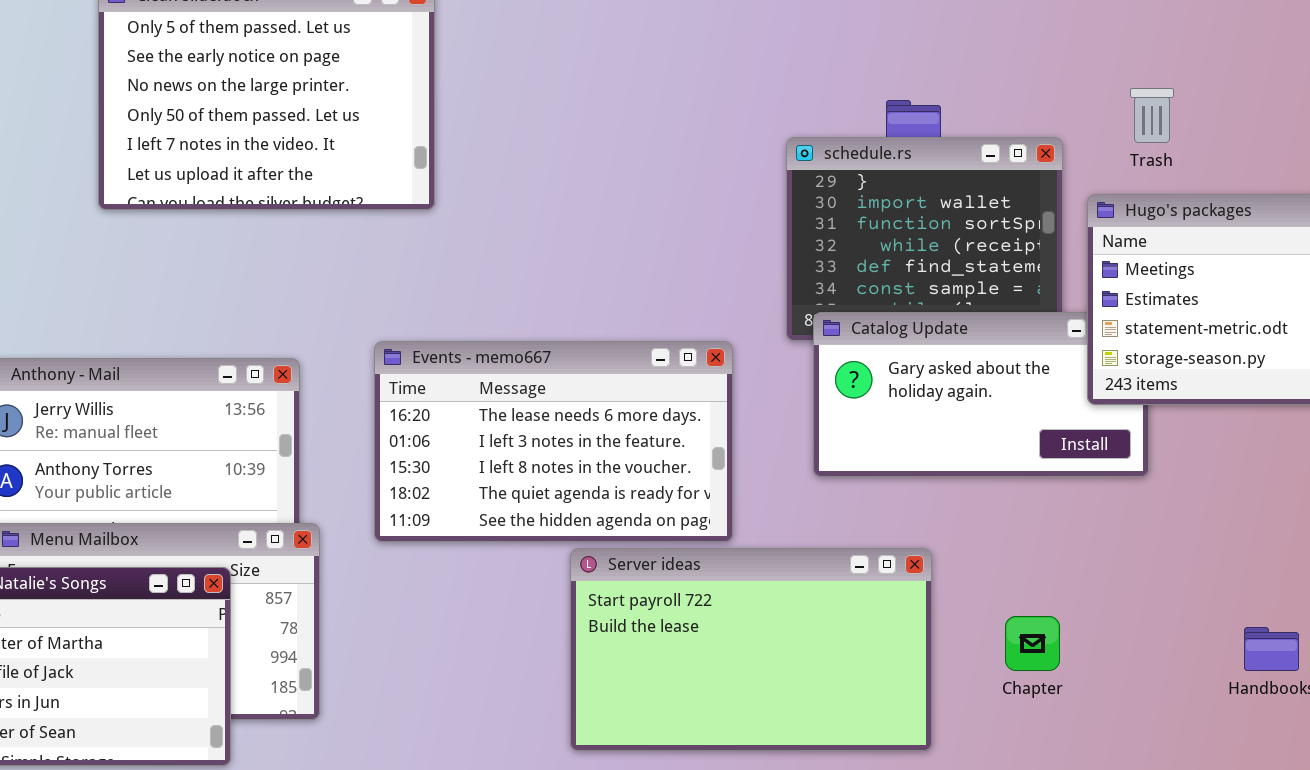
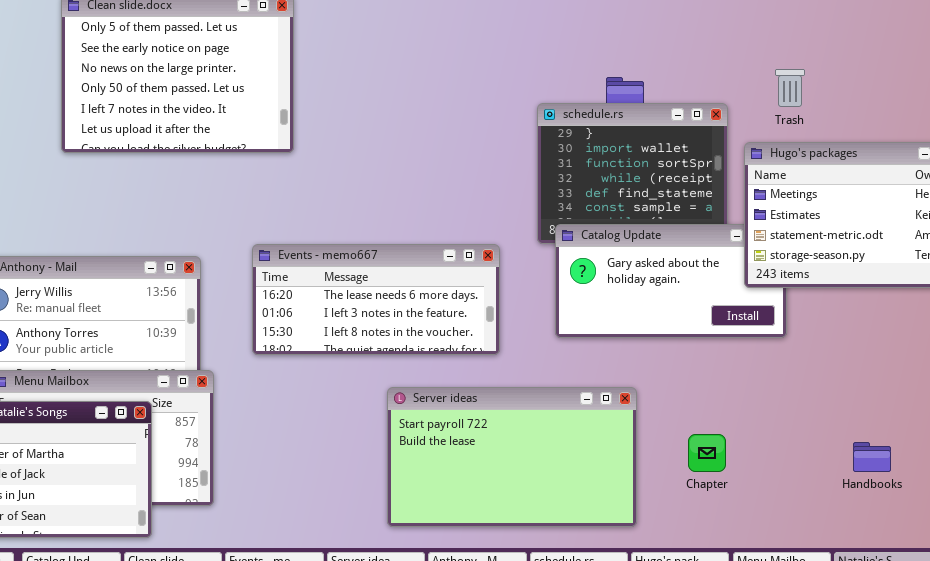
Events - memo667: [374,341,733,542] -> [252,244,500,355], resized

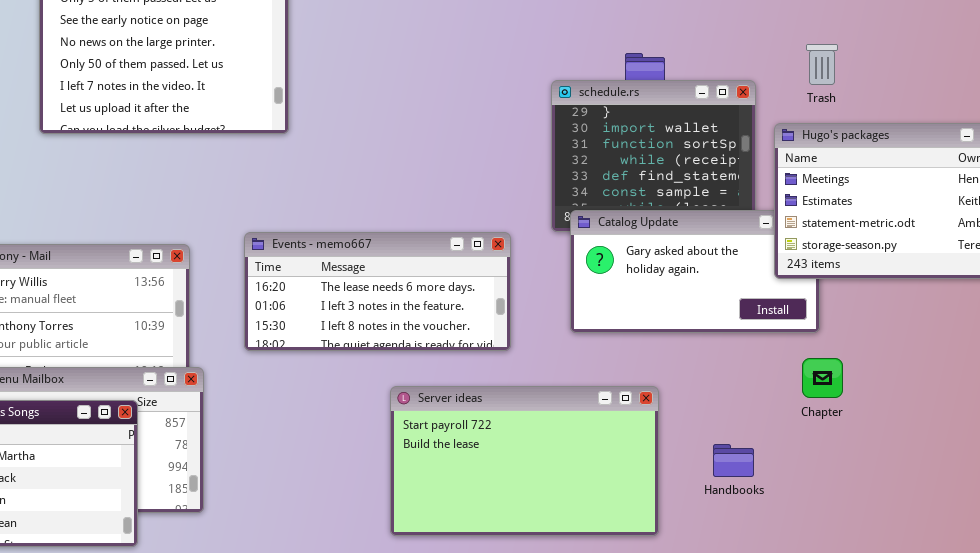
Chapter: [688,434,726,472] -> [802,358,843,398], moved
Handbooks: [853,442,891,472] -> [713,444,754,477], moved

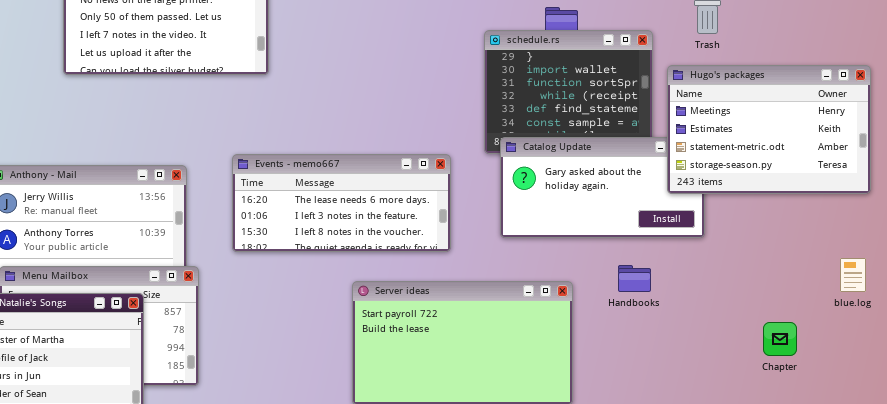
Chapter: [802,358,843,398] -> [763,322,797,356], moved
Handbooks: [713,444,754,477] -> [618,265,651,292], moved

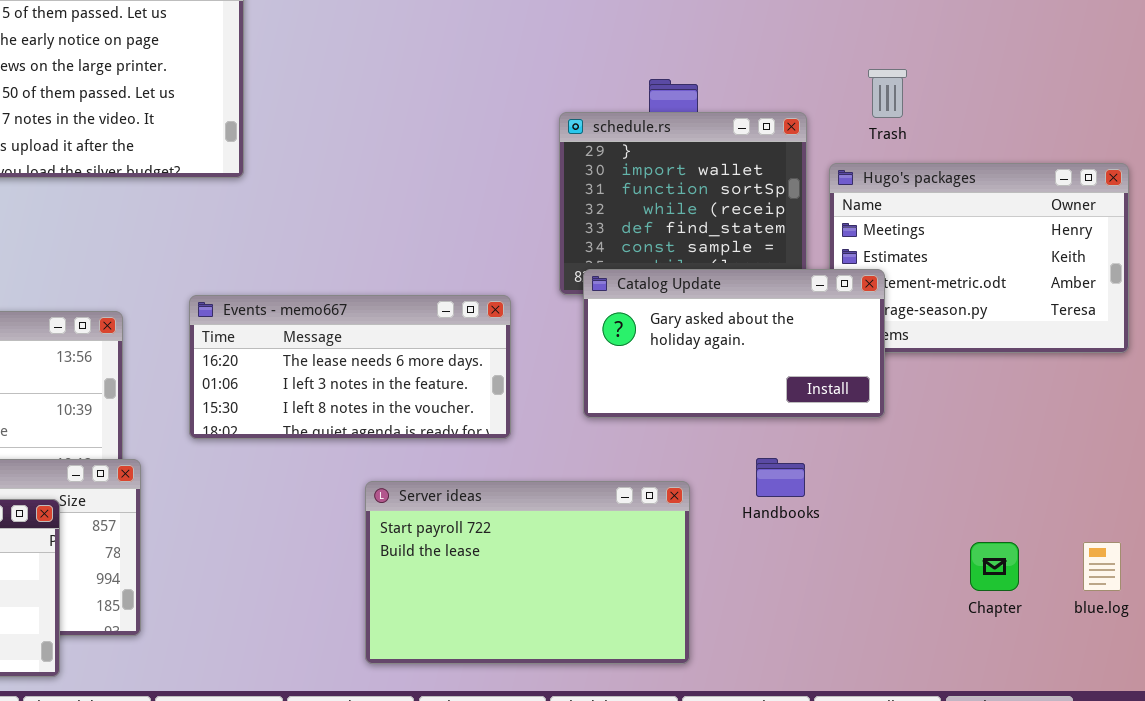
Catalog Update: [500,137,705,238] -> [583,269,885,418], raised
blue.log: [840,258,866,292] -> [1083,542,1121,591], moved

